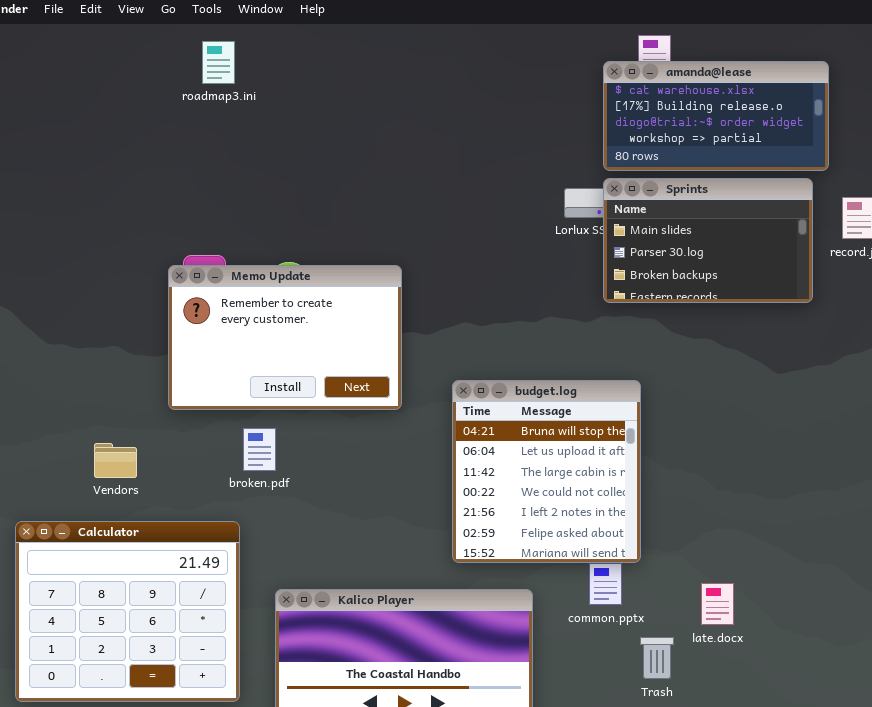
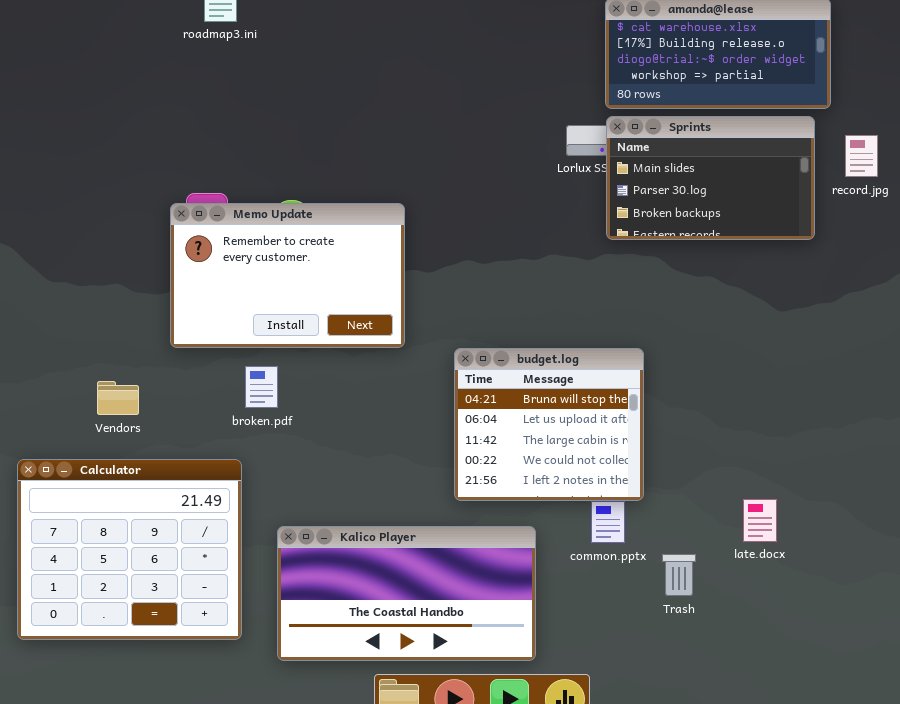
budget.log: [452,380,641,563] -> [454,348,644,501], resized
late.docx: [701,583,734,625] -> [743,499,777,542], moved
Trash: [640,637,674,679] -> [662,554,696,596], moved

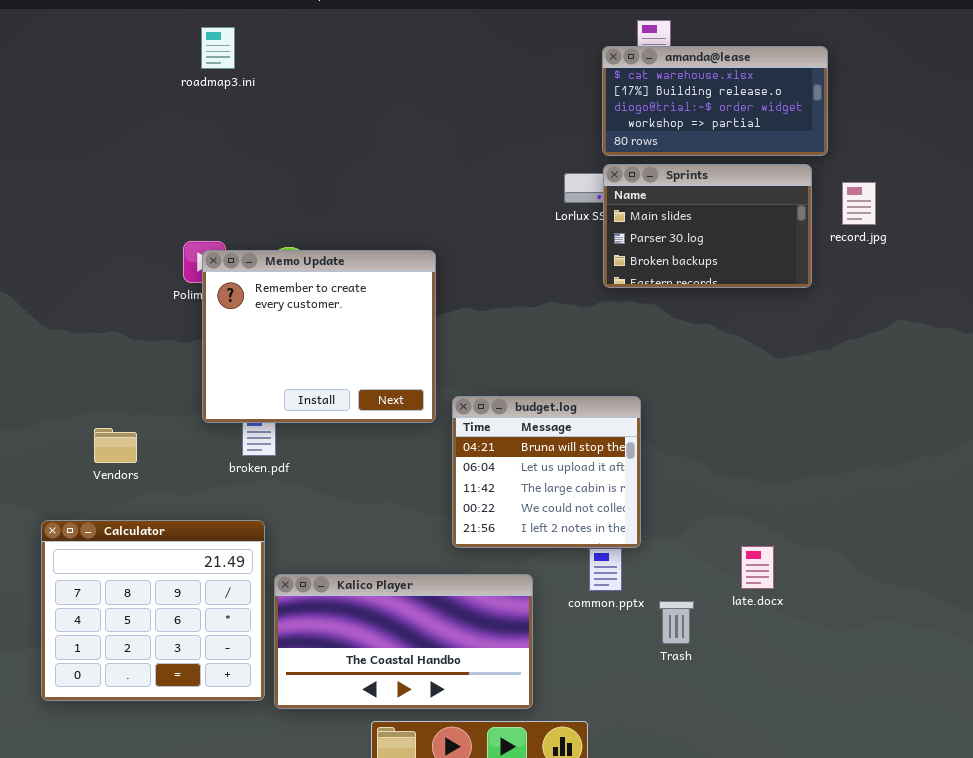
Memo Update: [170,203,405,348] -> [202,250,436,423], moved, resized
Calculator: [17,459,242,640] -> [41,520,265,701], moved

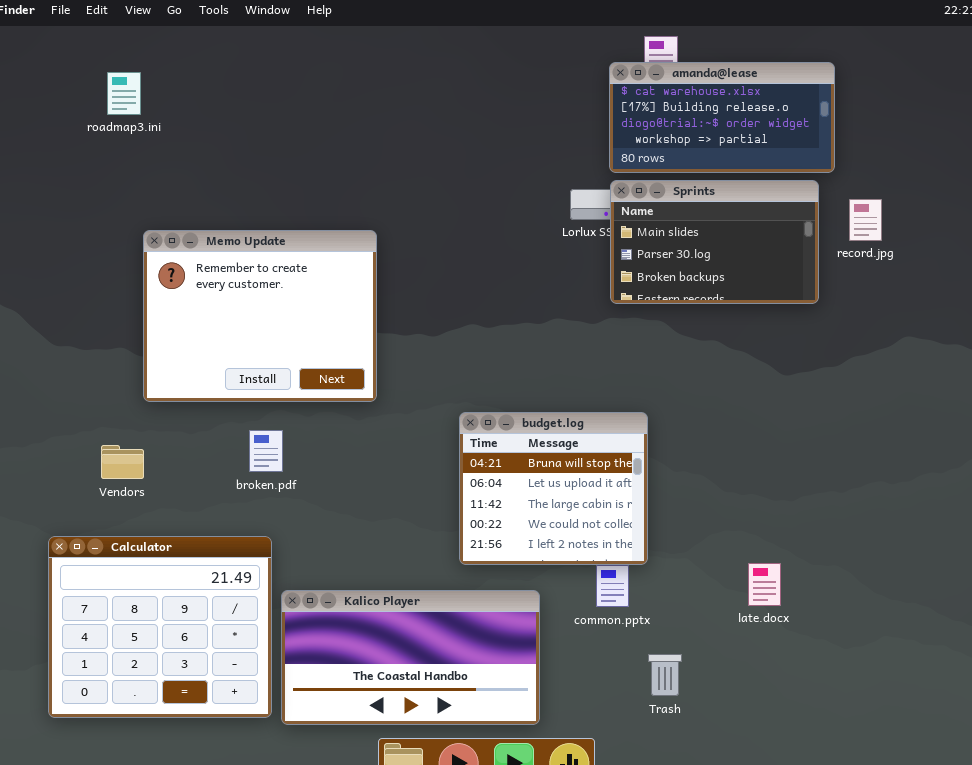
roadmap3.ini: [201,27,235,69] -> [107,72,141,115], moved
Memo Update: [202,250,436,423] -> [143,230,377,402], moved
Trash: [659,601,694,644] -> [648,654,682,696], moved

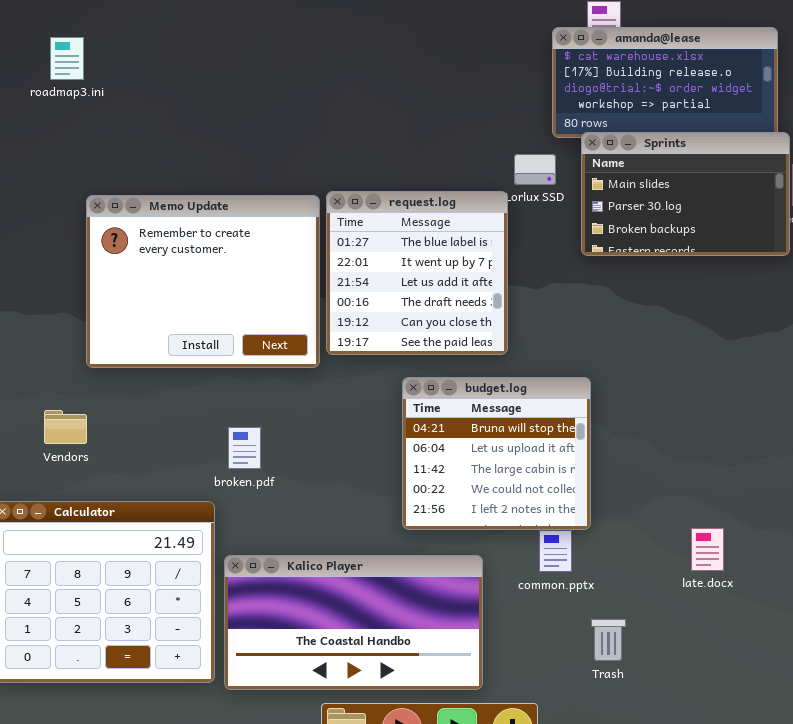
Sprints: [610,180,819,304] -> [581,132,790,256], moved
request.log: none -> [326,191,508,355], opened
broken.pdf: [249,430,283,472] -> [228,427,261,469], moved

